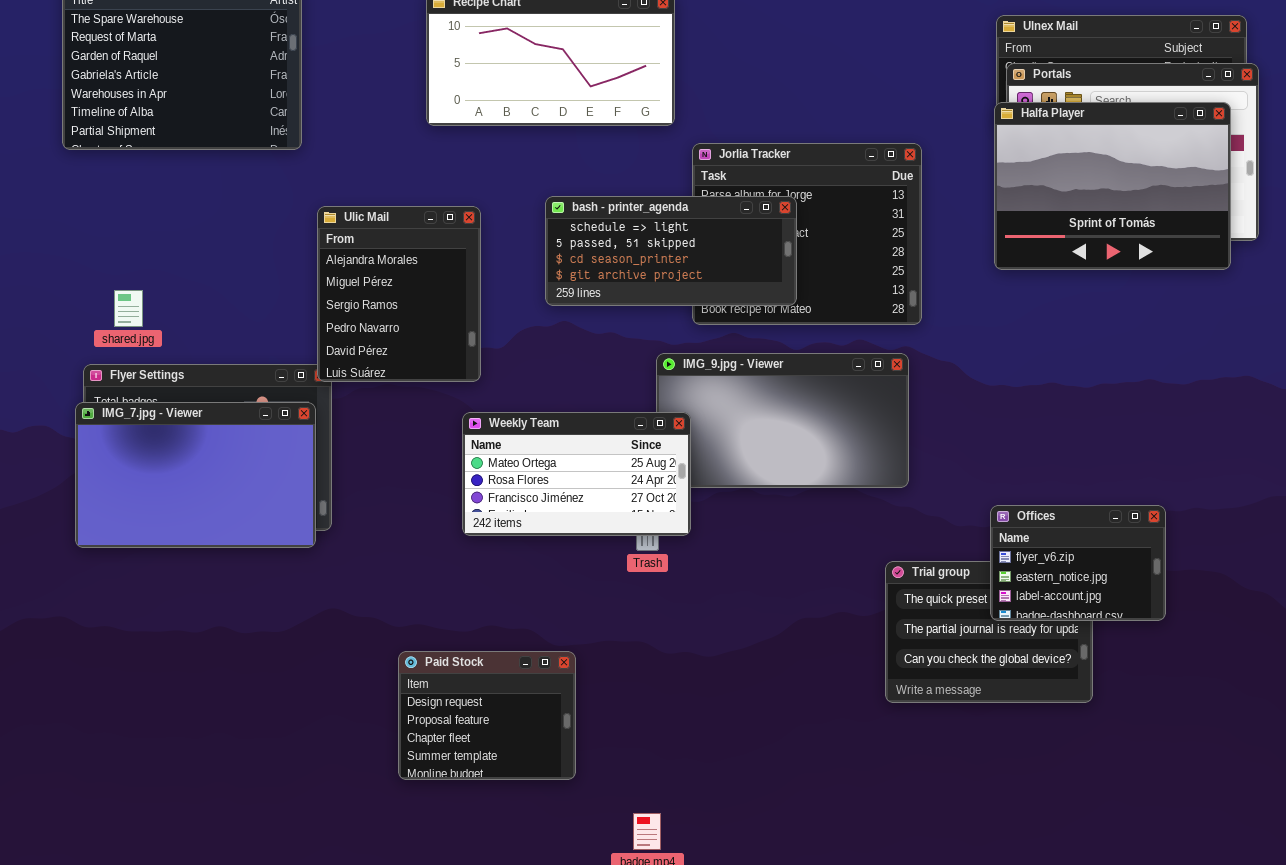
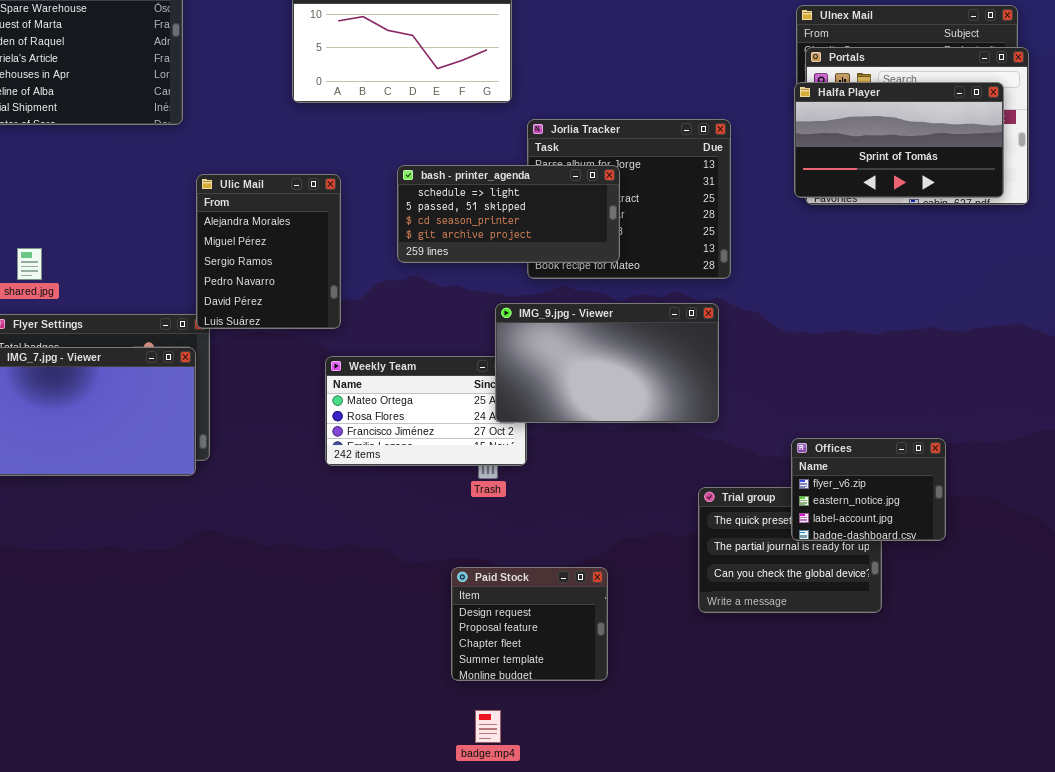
Halfa Player: [994,102,1231,270] -> [794,82,1004,198], resized
IMG_9.jpg - Viewer: [656,353,909,488] -> [495,303,719,423], raised
Paid Stock: [398,651,576,780] -> [451,567,608,681], moved

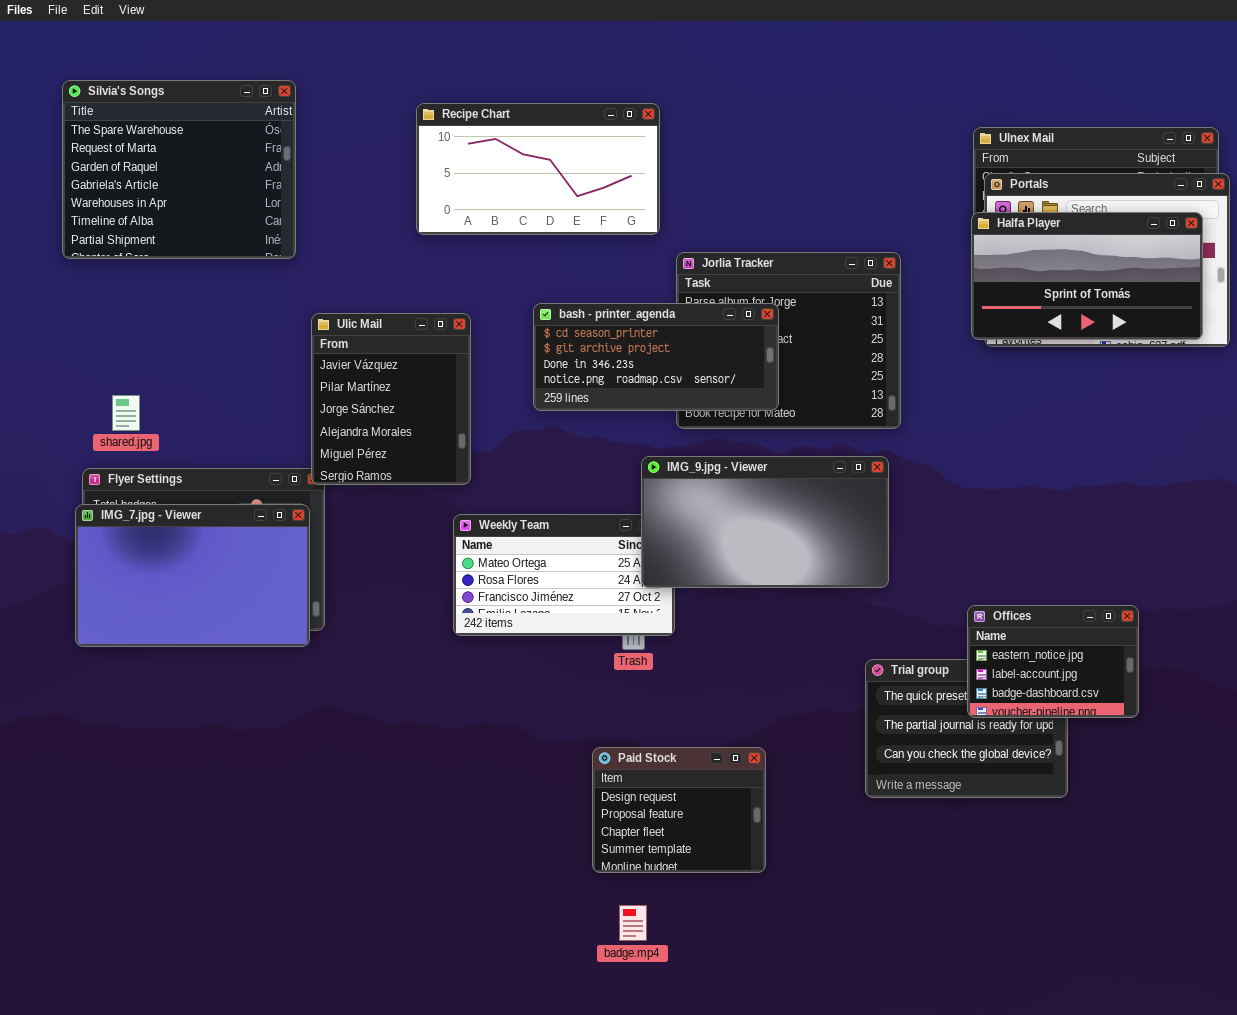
bash - printer_agenda: [397,165,620,263] -> [533,303,779,411], scrolled down 2 rows
Ulic Mail: [196,174,341,329] -> [311,313,471,485], scrolled up 3 rows
Offices: [791,438,946,541] -> [967,605,1139,718], scrolled down 1 row

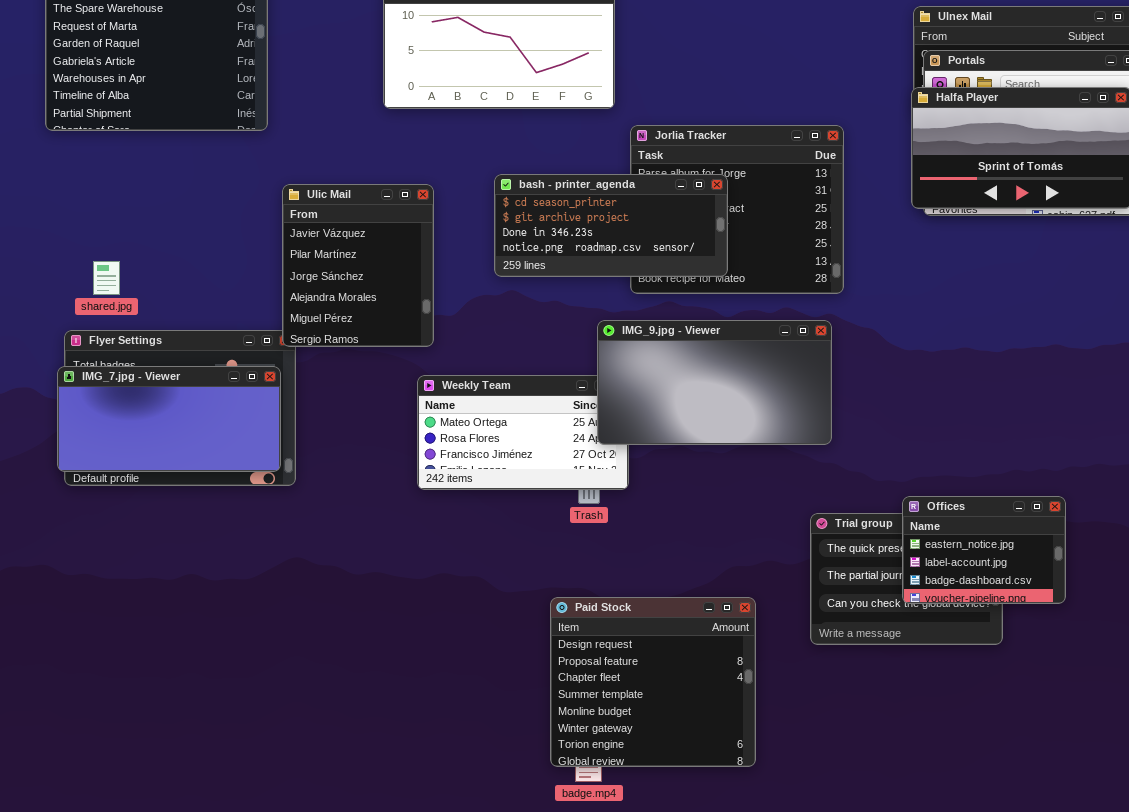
IMG_7.jpg - Viewer: [75,504,310,647] -> [57,366,281,472], resized
Offices: [967,605,1139,718] -> [902,496,1066,604], moved
Paid Stock: [592,747,766,873] -> [550,597,756,767], resized

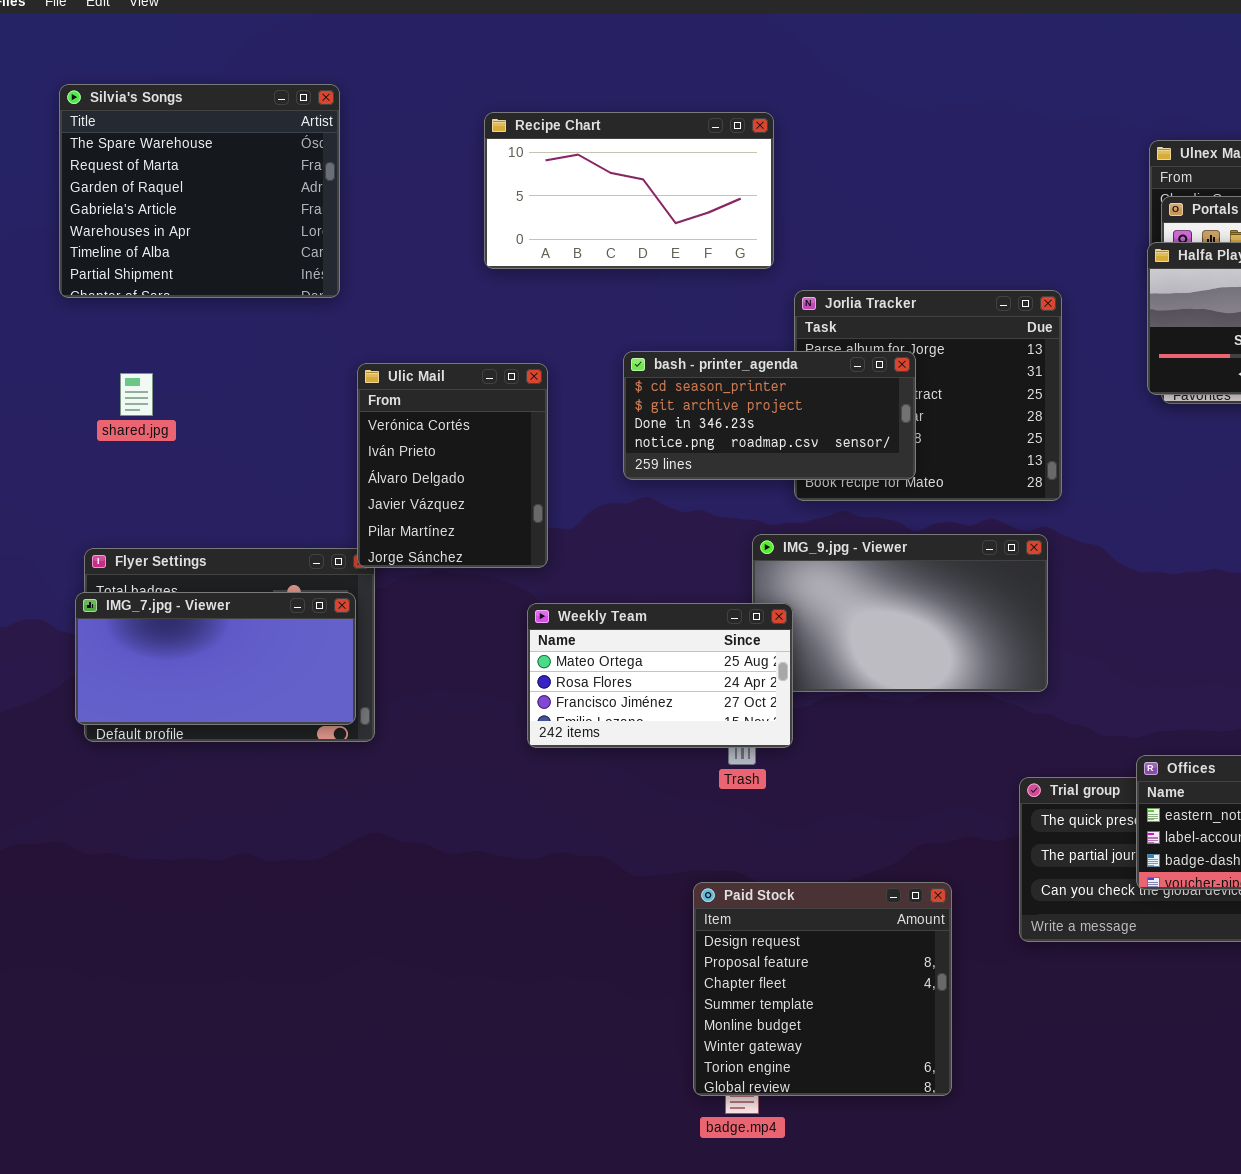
Ulic Mail: [282,184,434,347] -> [357,363,548,568], scrolled up 3 rows
shared.jpg: [93,261,120,295] -> [120,373,153,416], moved
Weekly Team: [417,375,629,490] -> [527,603,793,748], raised

